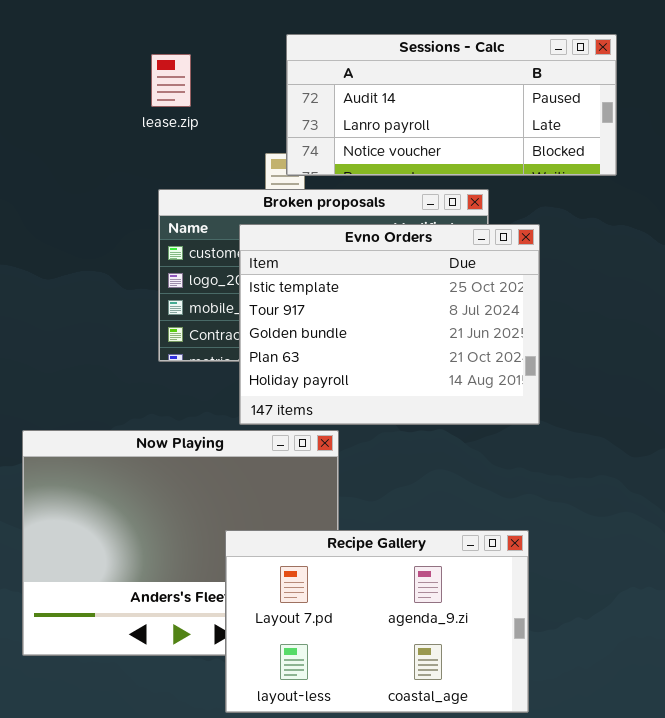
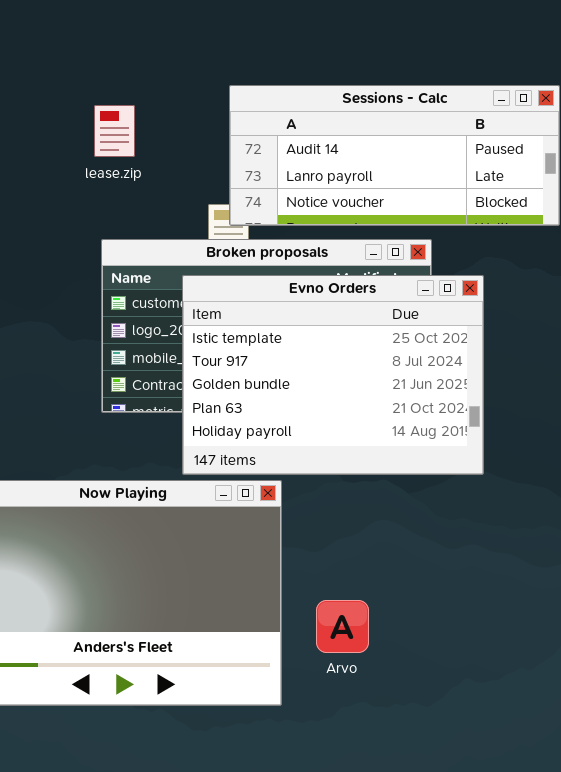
Recipe Gallery: [225,530,529,713] -> none, closed

